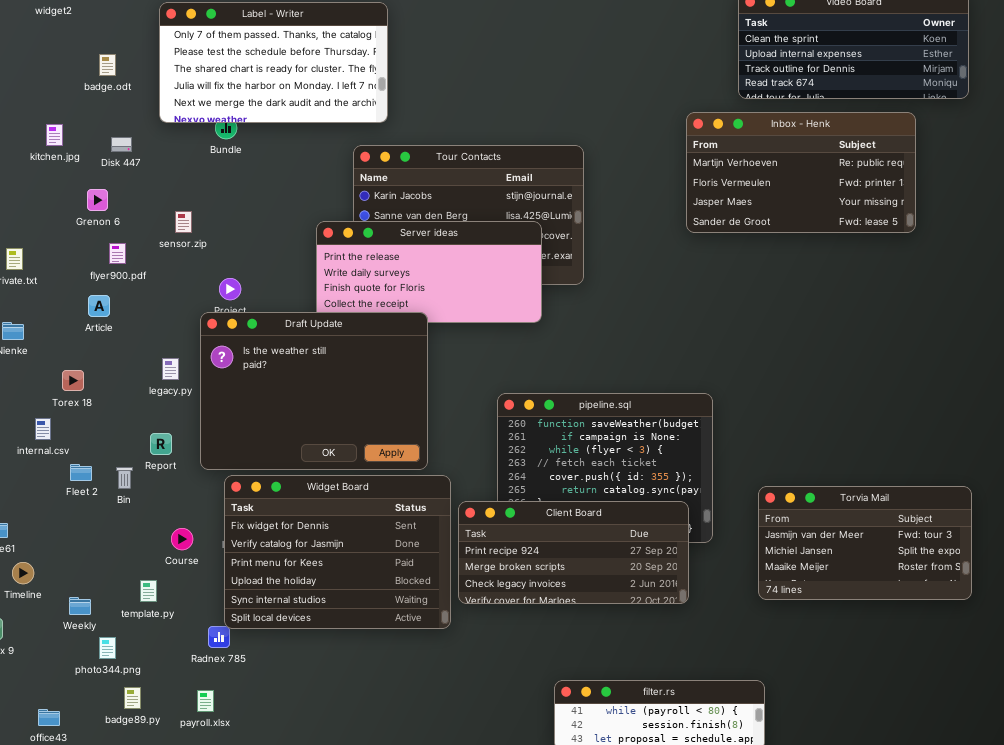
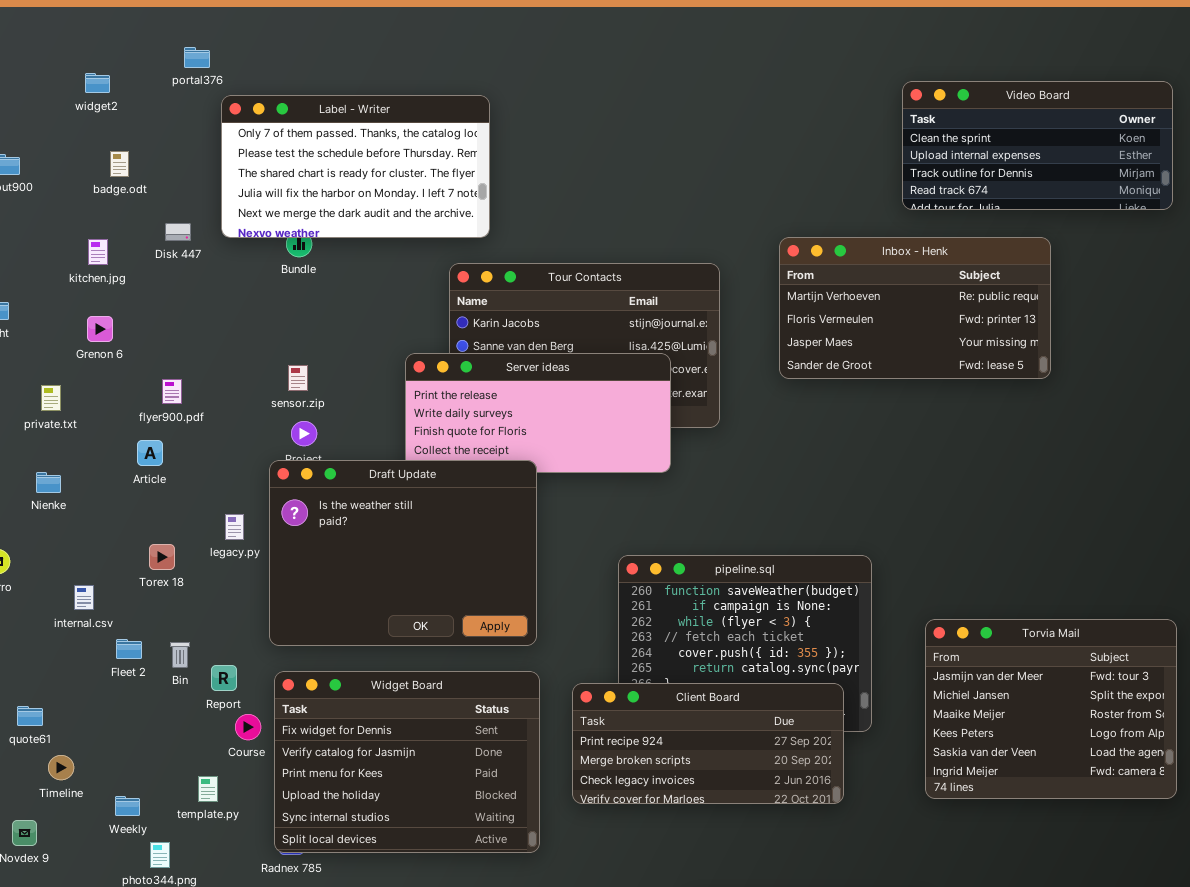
badge.odt: [99,54,116,76] -> [110,151,129,177], moved
Inbox - Henk: [686,112,916,233] -> [779,237,1051,379], moved
Disk 447: [111,137,132,152] -> [165,223,191,241], moved
Grenon 6: [87,189,108,211] -> [87,316,113,342], moved
sensor.zip: [175,211,192,233] -> [288,365,308,391], moved
Torex 18: [62,370,84,391] -> [149,544,175,570], moved
Report: [150,433,172,455] -> [211,665,237,691], moved
Widget Board: [224,475,451,629] -> [274,671,540,853], moved
Torvia Mail: [758,486,972,600] -> [925,619,1177,799], resized

